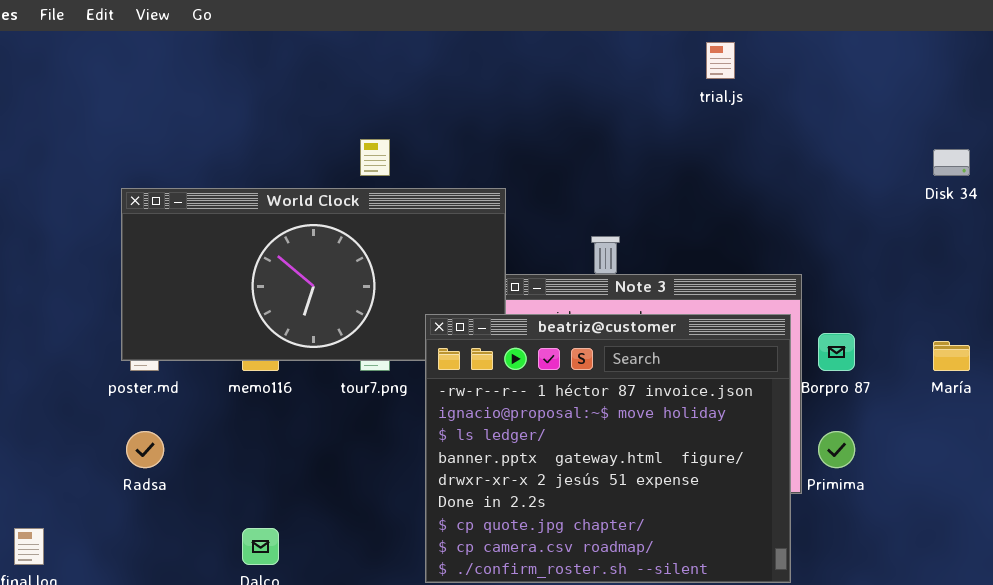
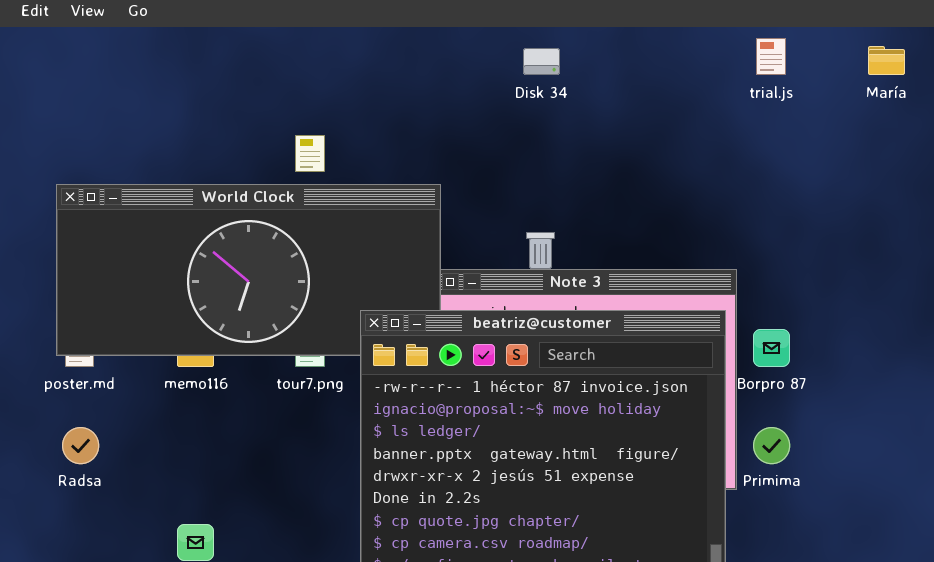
trial.js: [706,42,735,79] -> [756,38,786,75], moved
Disk 34: [933,149,970,176] -> [523,48,560,75], moved
María: [933,341,970,371] -> [868,46,905,75], moved

